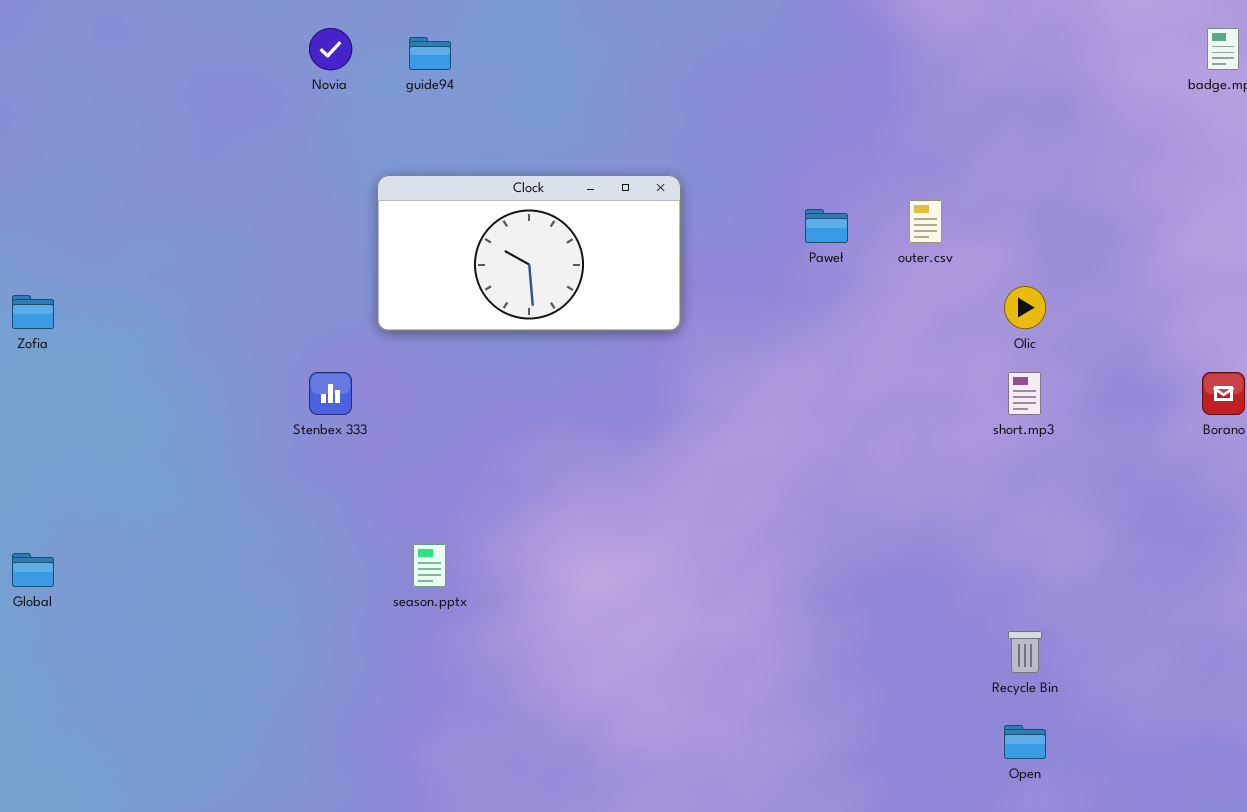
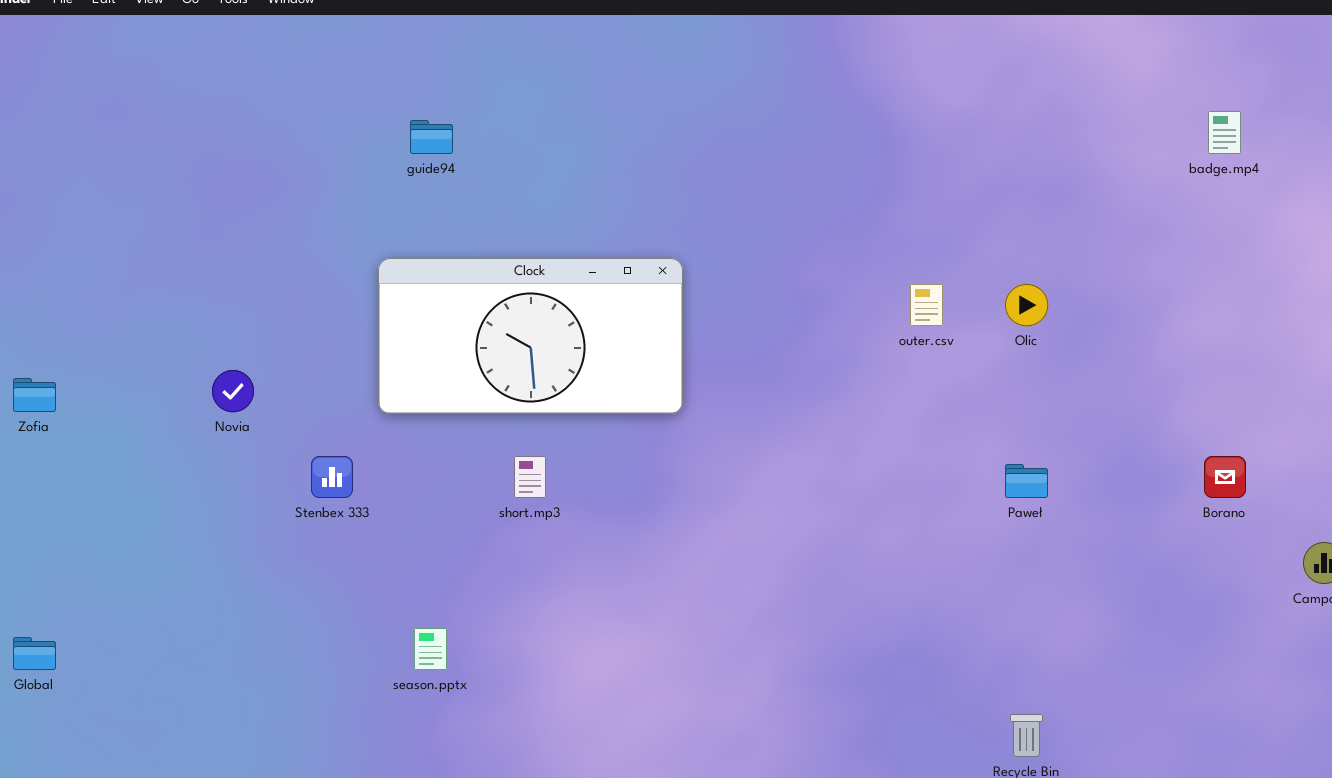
Novia: [309,28,352,70] -> [212,370,254,412], moved
Paweł: [805,209,848,243] -> [1005,464,1048,498], moved
Olic: [1004,286,1046,329] -> [1005,284,1048,326], moved
short.mp3: [1008,372,1041,415] -> [514,456,546,498], moved

